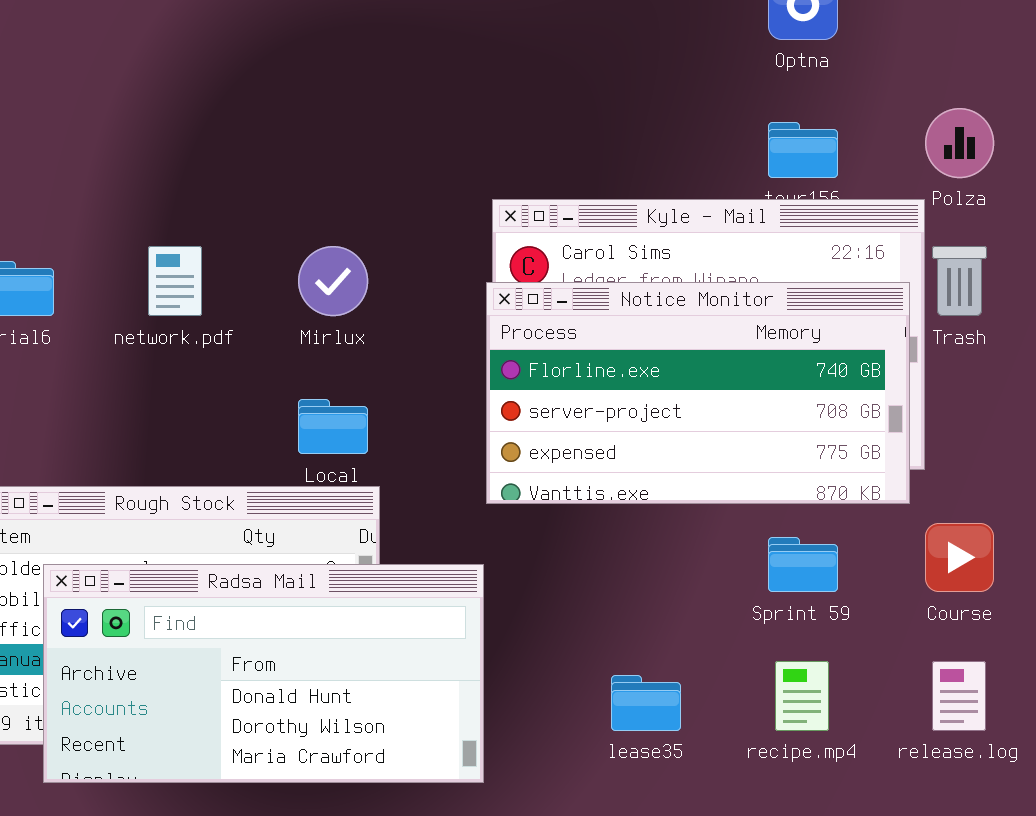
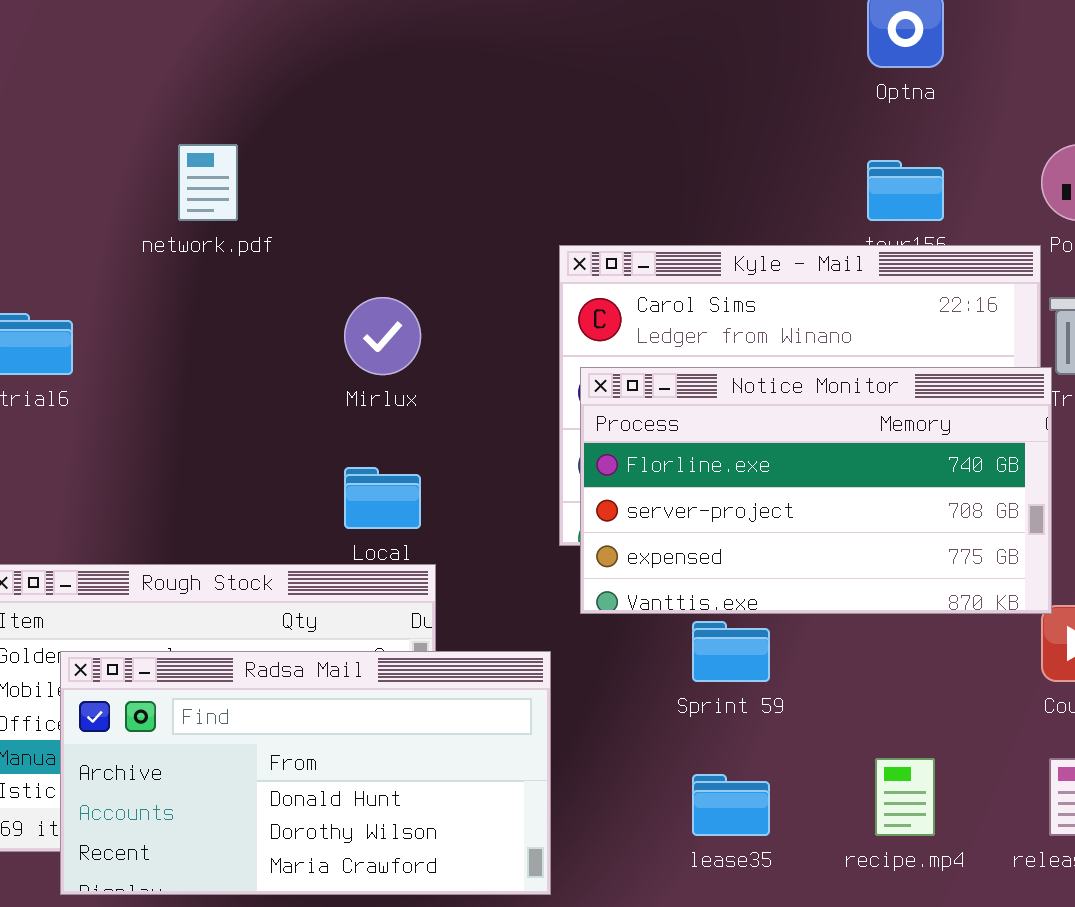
network.pdf: [148,246,202,316] -> [178,144,238,221], moved
Notice Monitor: [486,282,910,504] -> [580,367,1052,614], moved
Sprint 59: [768,537,838,592] -> [692,621,770,682], moved

